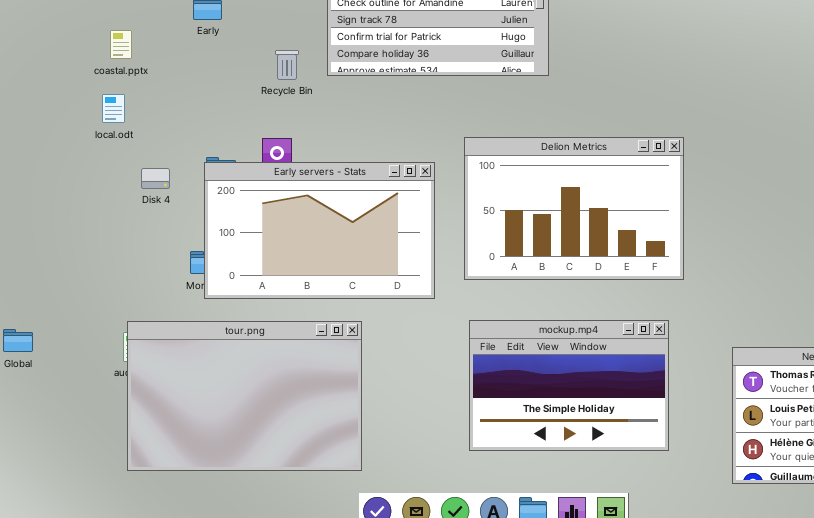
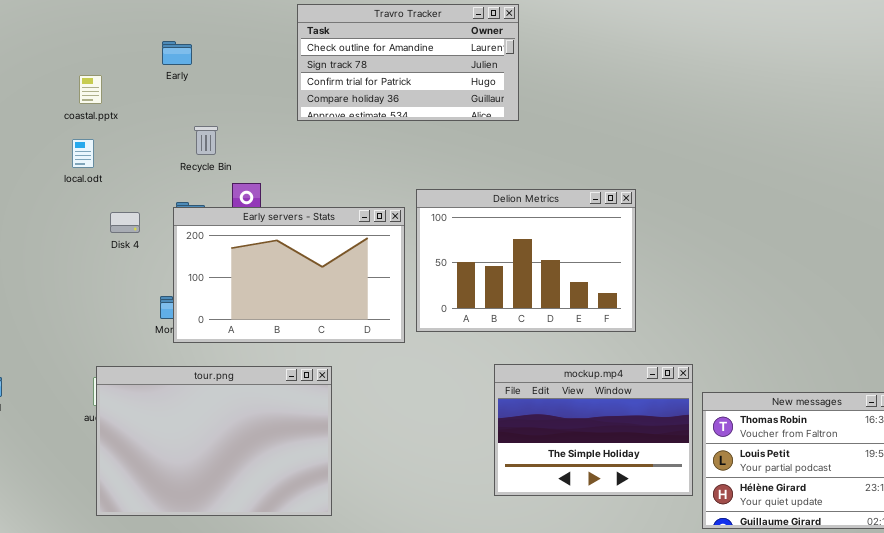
Recycle Bin: [275,50,299,80] -> [194,126,218,155], moved
Delion Metrics: [464,137,684,280] -> [416,189,636,332], moved
mockup.mp4: [469,320,669,451] -> [494,364,693,496], moved

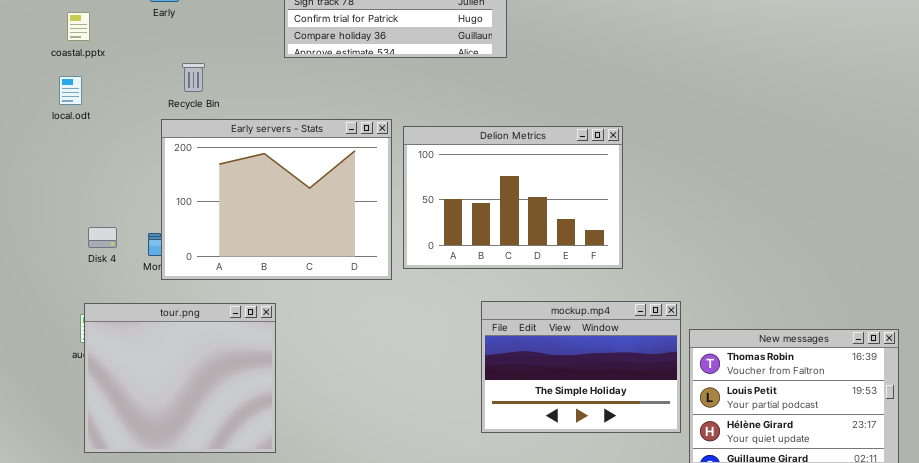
Early servers - Stats: [173,207,405,343] -> [161,119,392,280], resized
Disk 4: [110,212,140,233] -> [88,227,117,248], moved
tour.png: [96,366,332,516] -> [84,303,276,453], resized

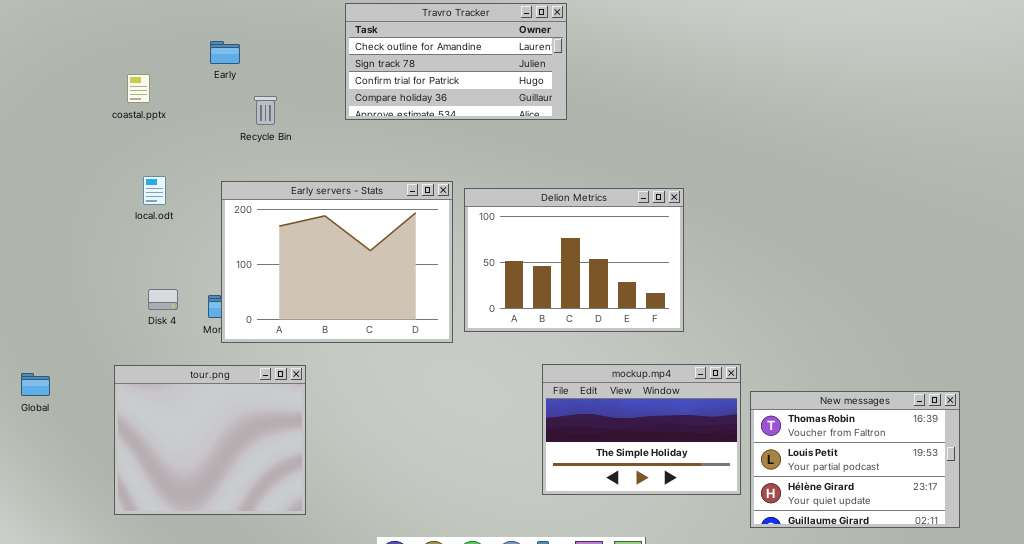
Recycle Bin: [182,63,205,92] -> [254,96,277,125], moved
local.odt: [59,76,82,105] -> [143,176,166,205], moved
tour.png: [84,303,276,453] -> [114,365,306,515], moved

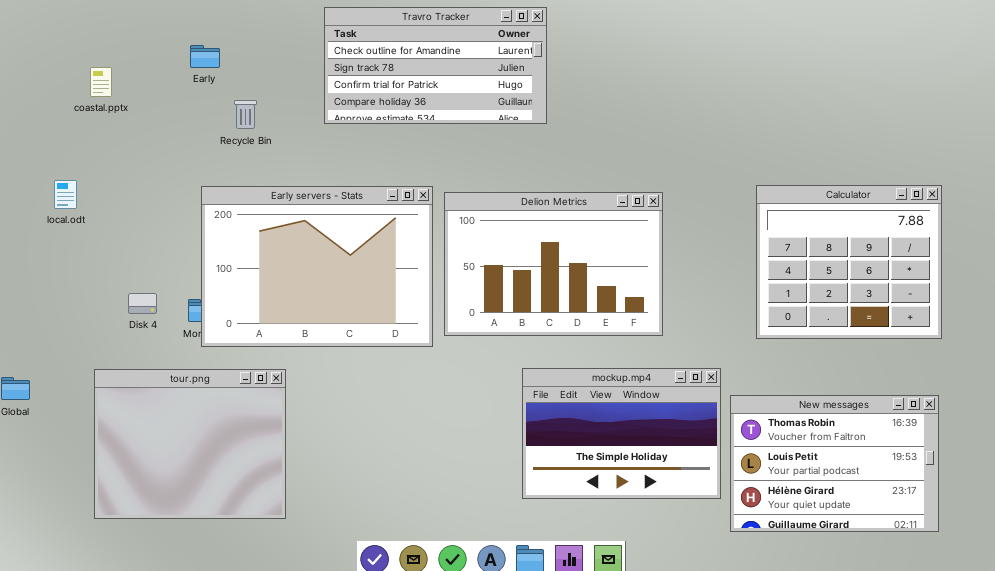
coastal.pptx: [127,74,150,103] -> [90,67,112,97], moved
local.odt: [143,176,166,205] -> [54,180,77,209], moved
Calculator: none -> [756,185,942,339], opened

